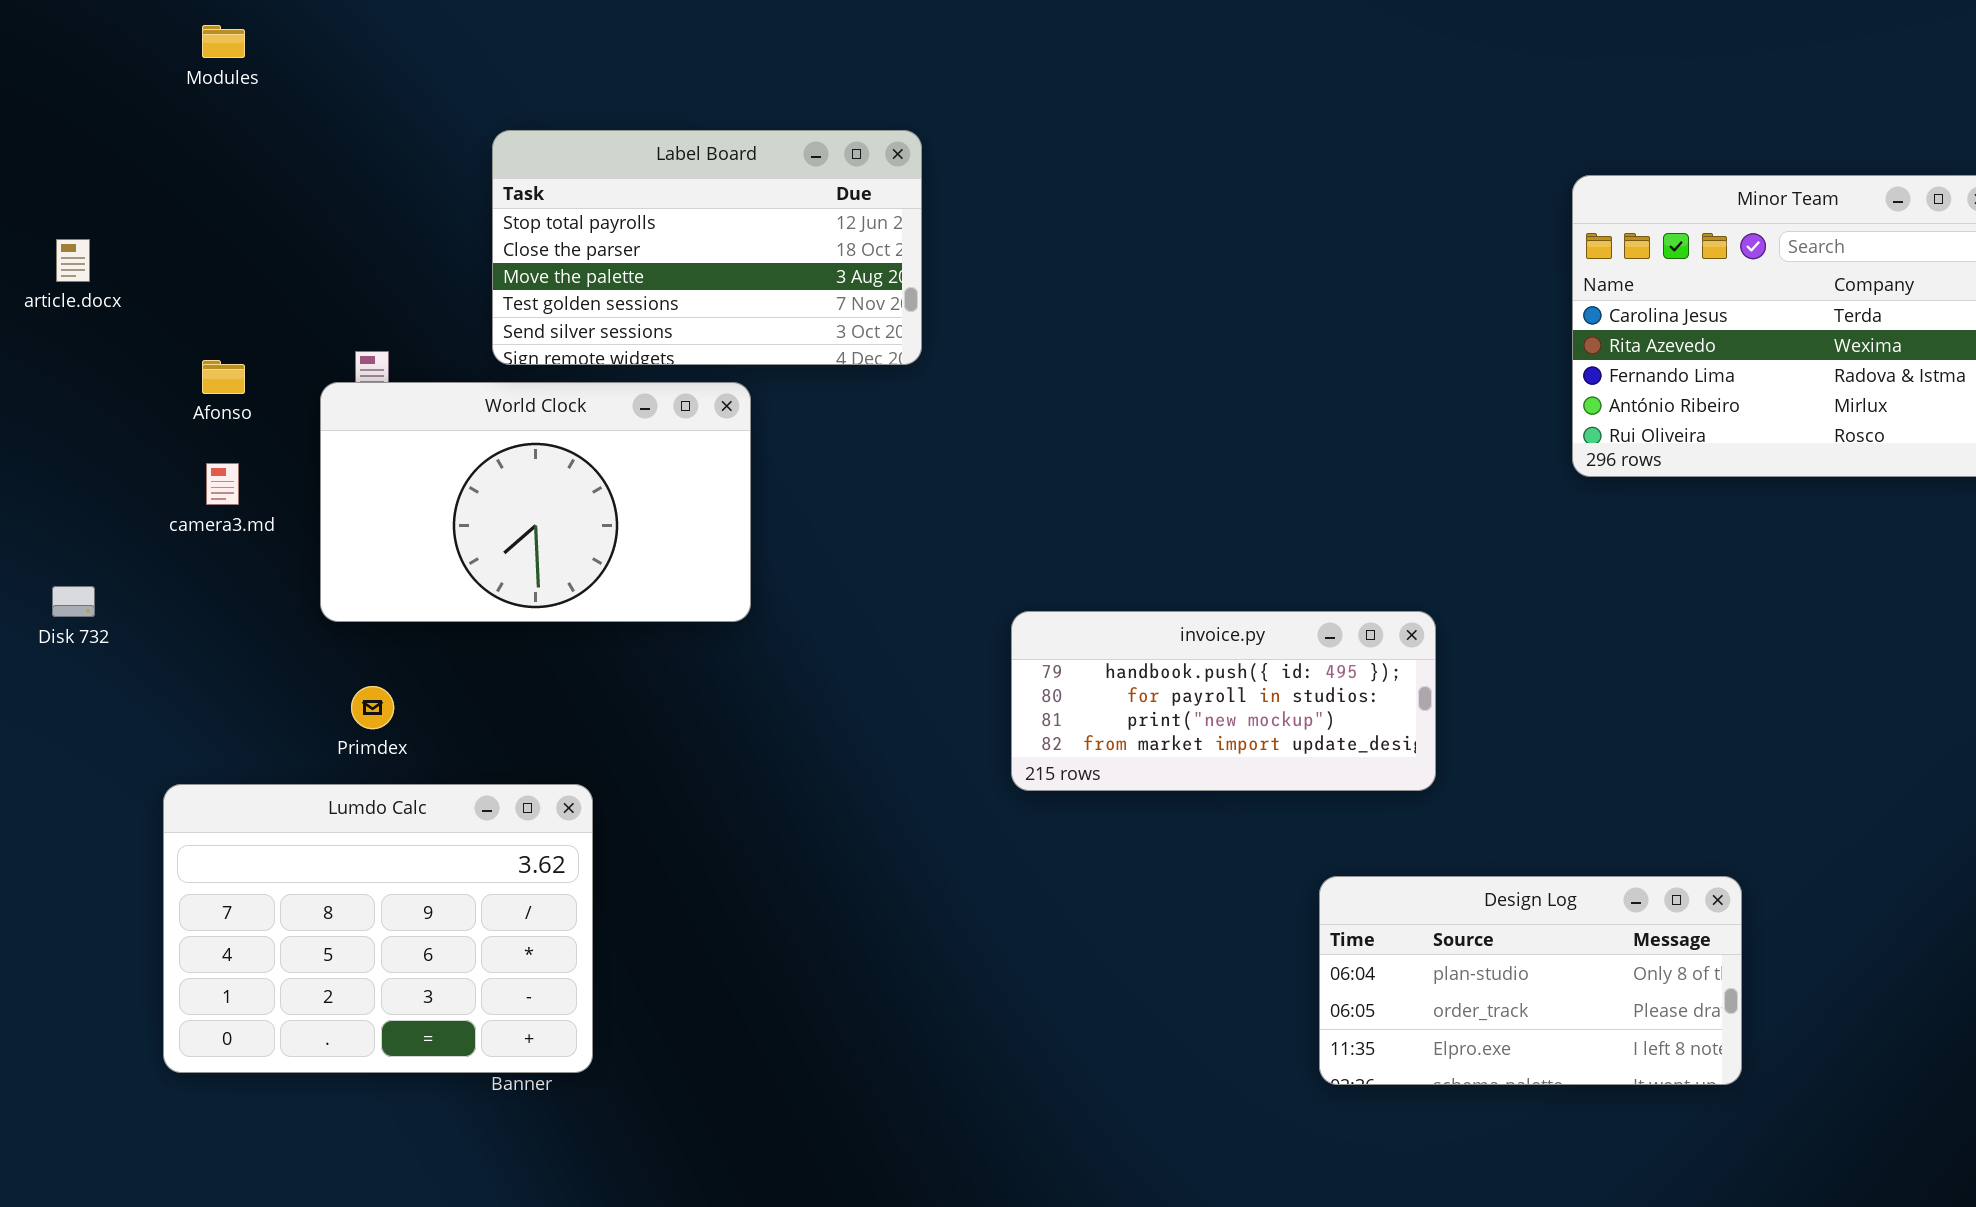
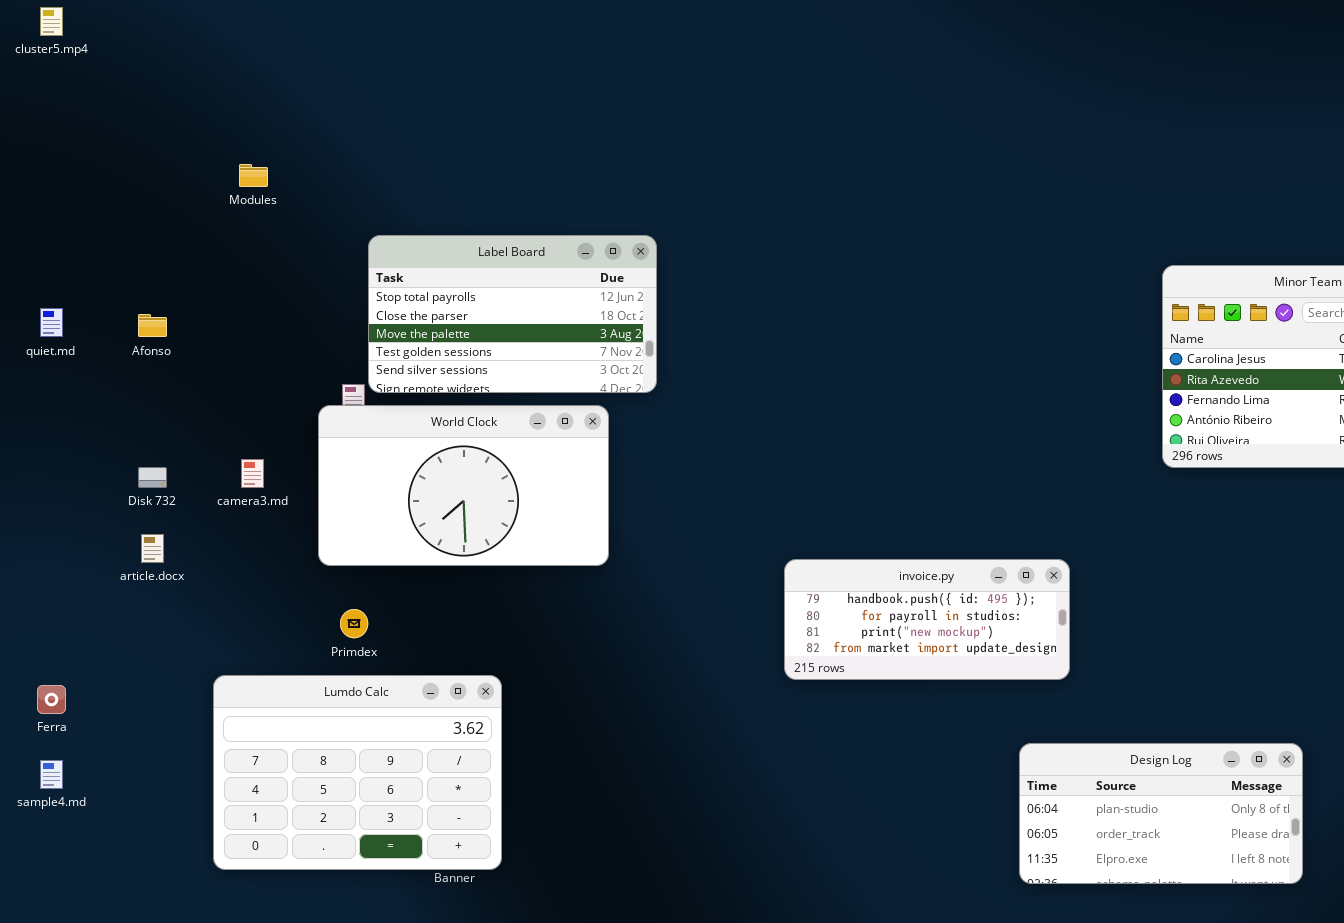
Label Board: [492,130,922,365] -> [368,235,657,393], moved
article.docx: [56,239,90,282] -> [141,534,164,563], moved
Afonso: [202,360,245,394] -> [138,314,167,337], moved
Disk 732: [52,586,95,617] -> [138,467,167,488], moved
Design Log: [1319,876,1742,1085] -> [1019,743,1303,884], moved

